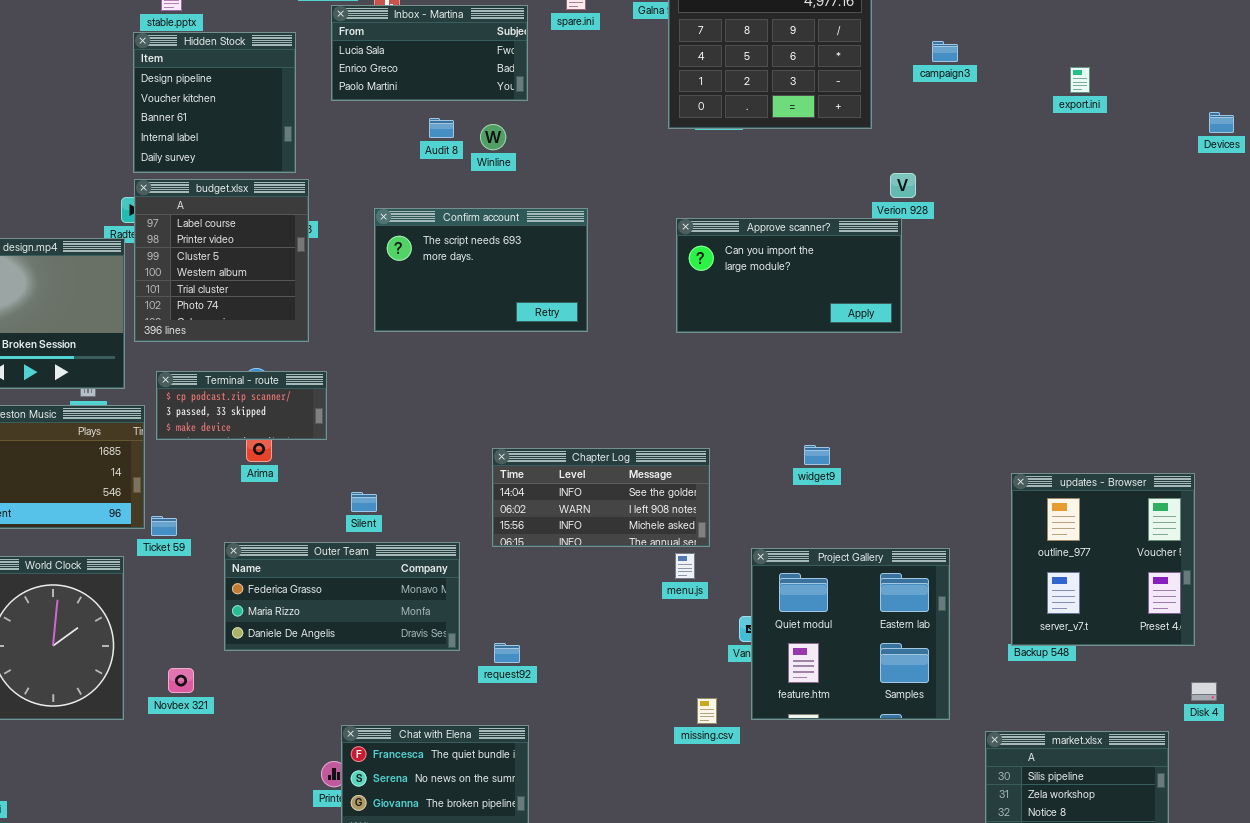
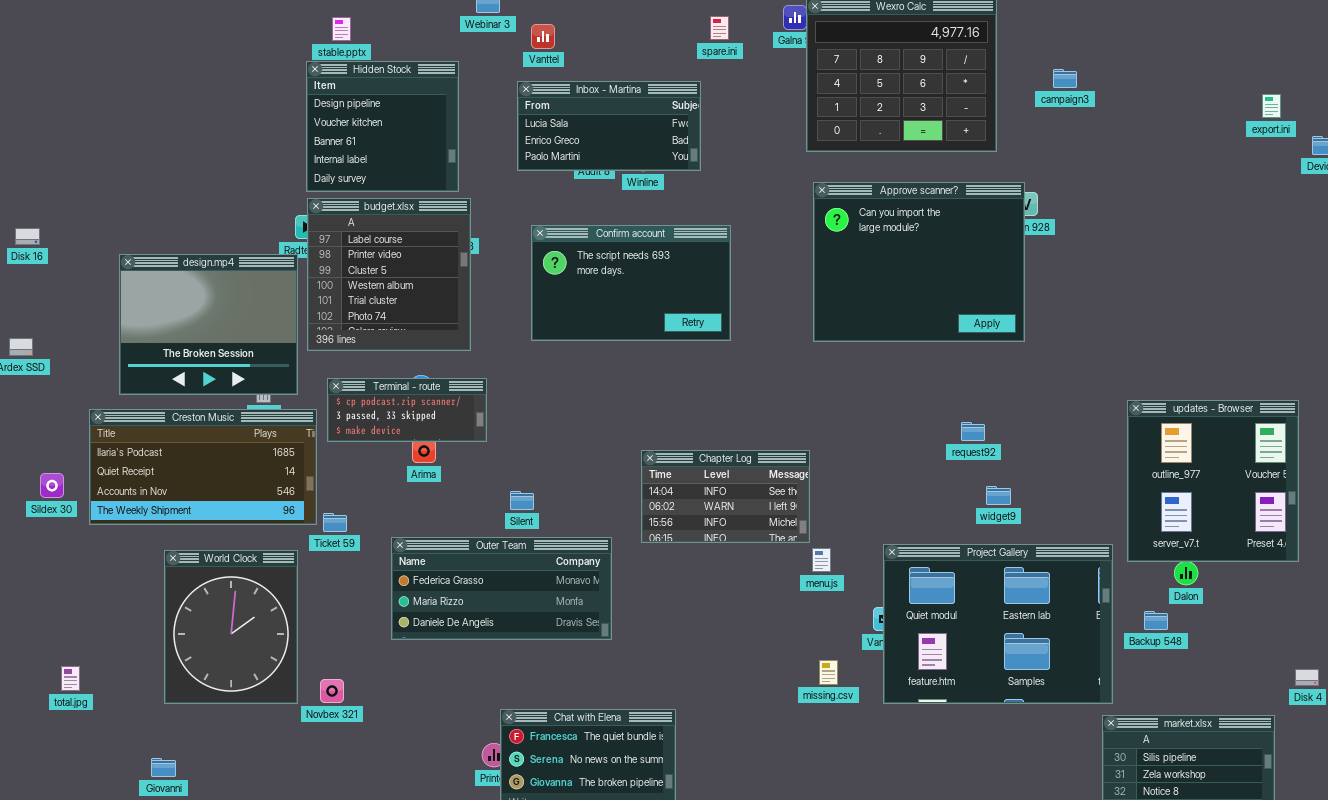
Inbox - Martina: [331,5,528,101] -> [517,81,701,171], moved
export.ini: [1070,67,1090,93] -> [1262,94,1281,118], moved
Approve scanner?: [676,218,902,333] -> [813,182,1025,342], resized
widget9: [804,445,830,465] -> [986,486,1011,505], moved
Chapter Log: [492,448,710,547] -> [641,450,810,543], resized
updates - Browser: [1011,473,1195,646] -> [1127,400,1299,562], moved
Project Gallery: [751,548,950,720] -> [883,544,1113,704], resized
request92: [494,643,520,663] -> [961,422,985,441], moved
Novbex 321: [168,668,194,693] -> [320,679,344,703], moved
missing.csv: [697,698,717,724] -> [819,660,838,685], moved

